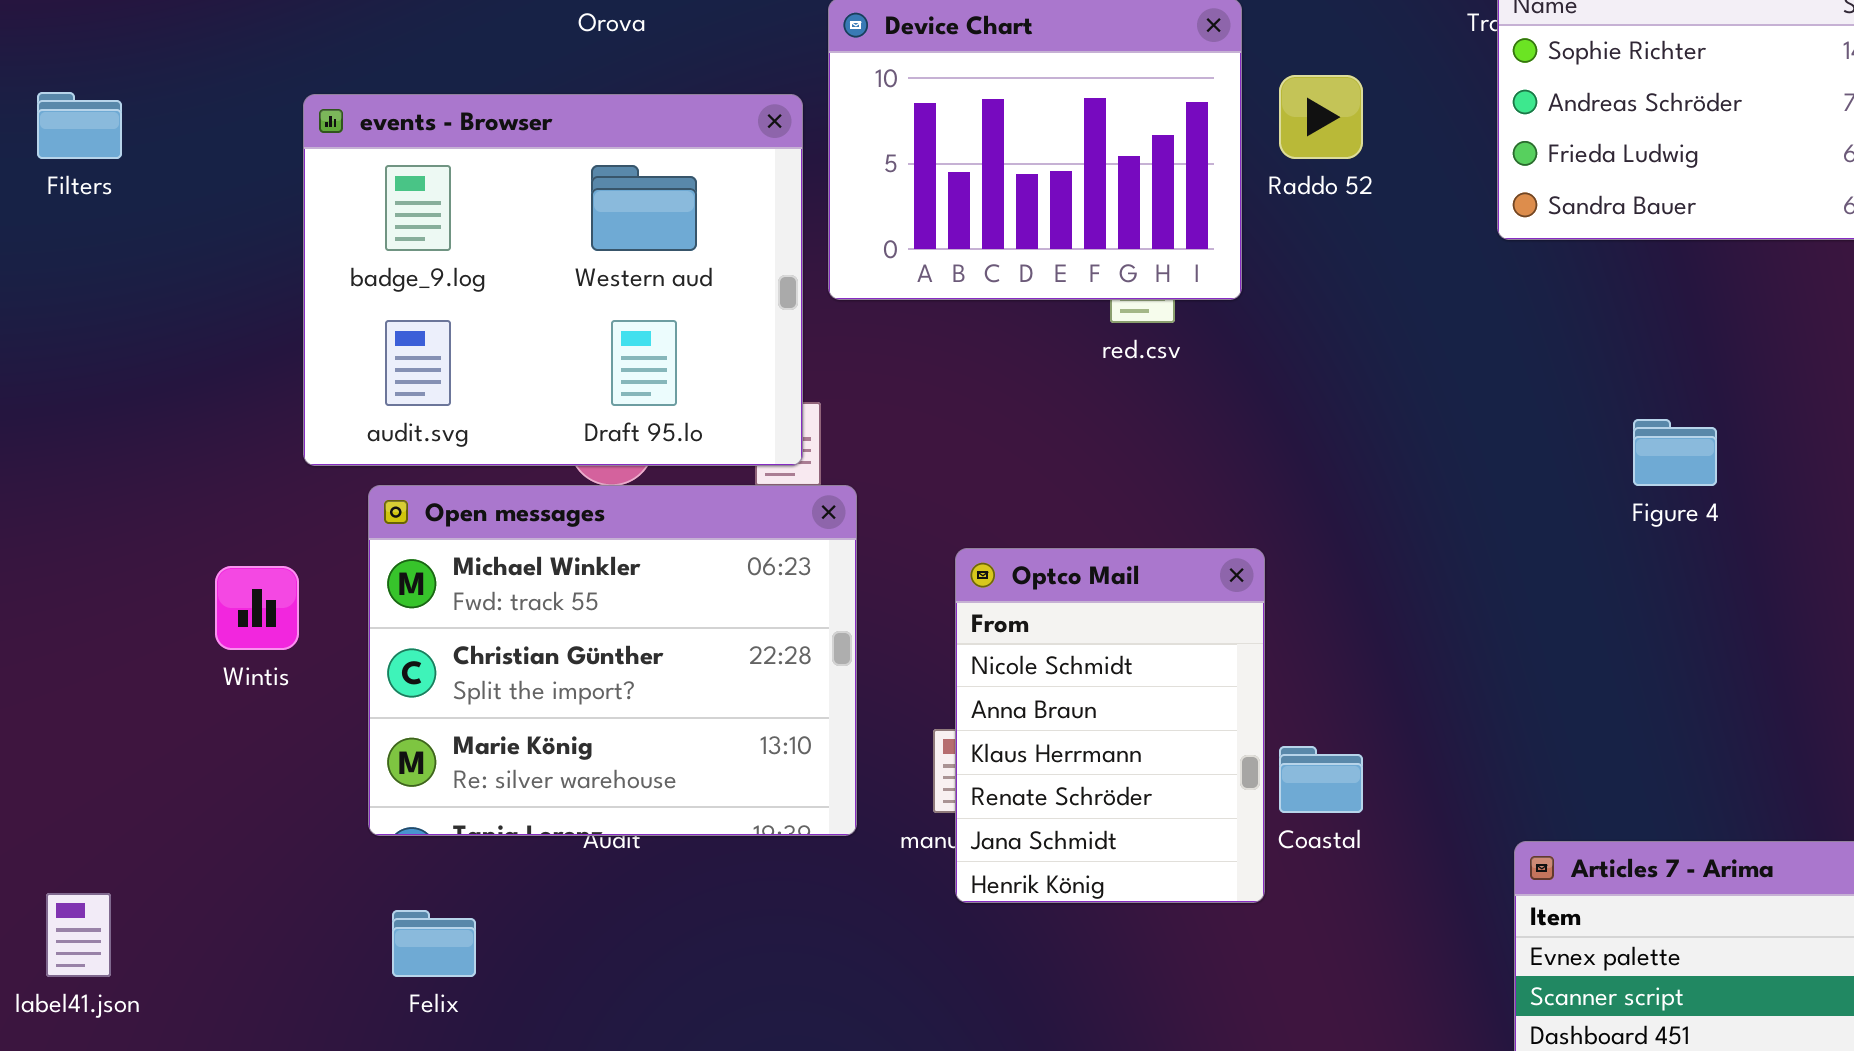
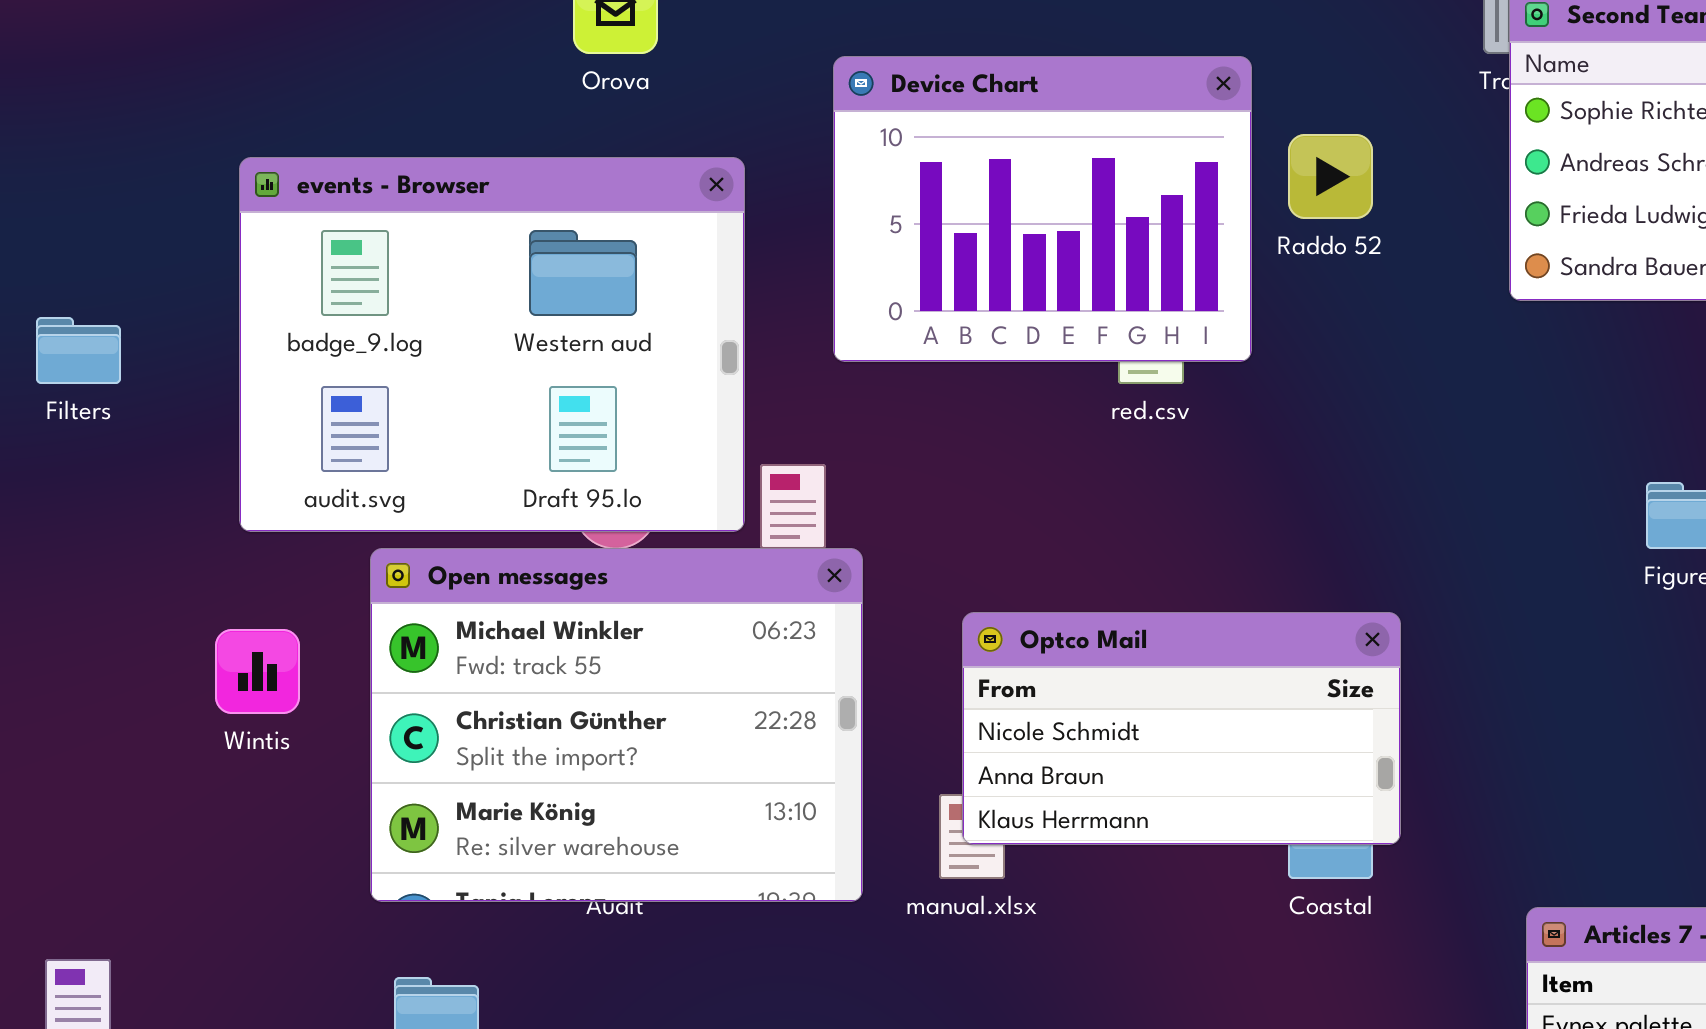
Filters: [37,92,122,159] -> [36,317,121,384], moved
events - Browser: [303,94,803,466] -> [239,157,745,532], moved
Optco Mail: [955,548,1265,903] -> [962,612,1401,845], resized

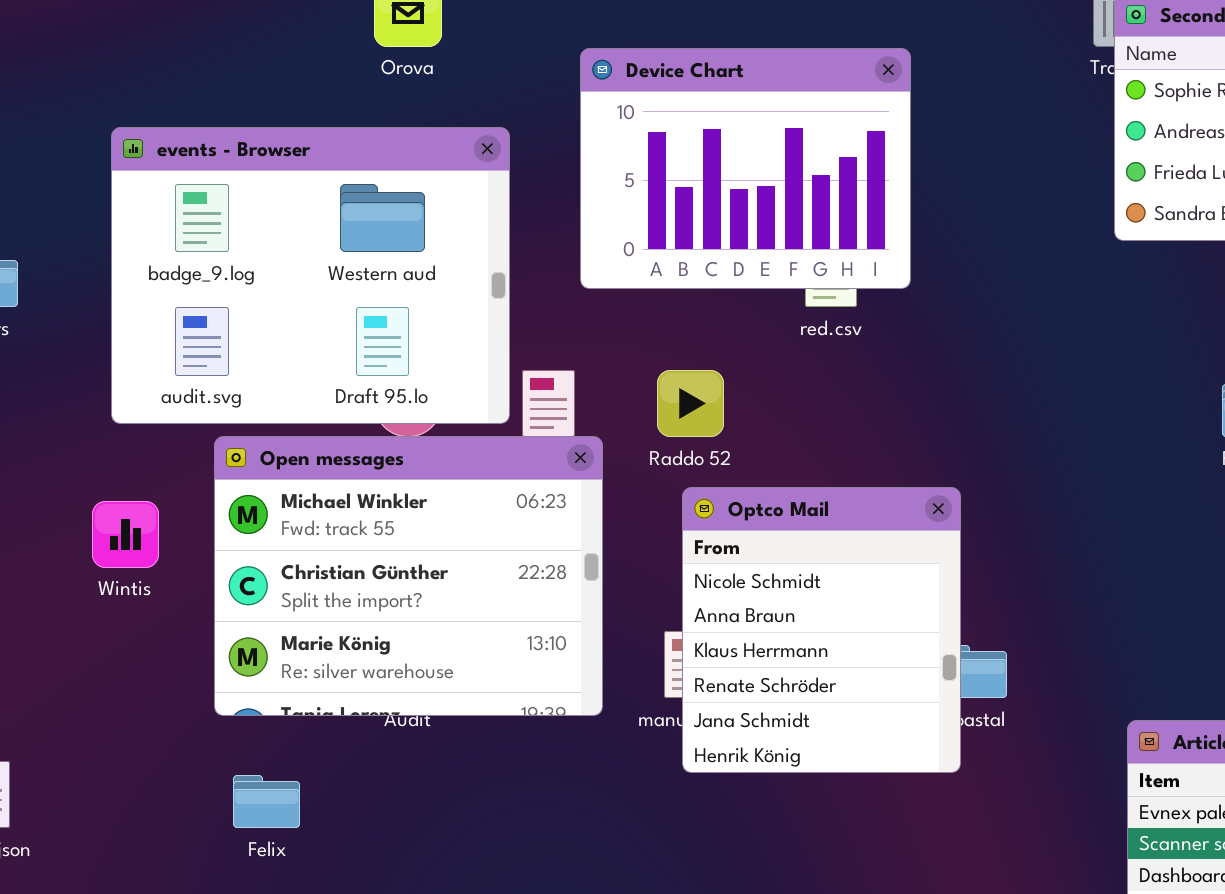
Raddo 52: [1288,134,1373,219] -> [657,370,724,437], moved
Optco Mail: [962,612,1401,845] -> [682,487,961,773], resized

